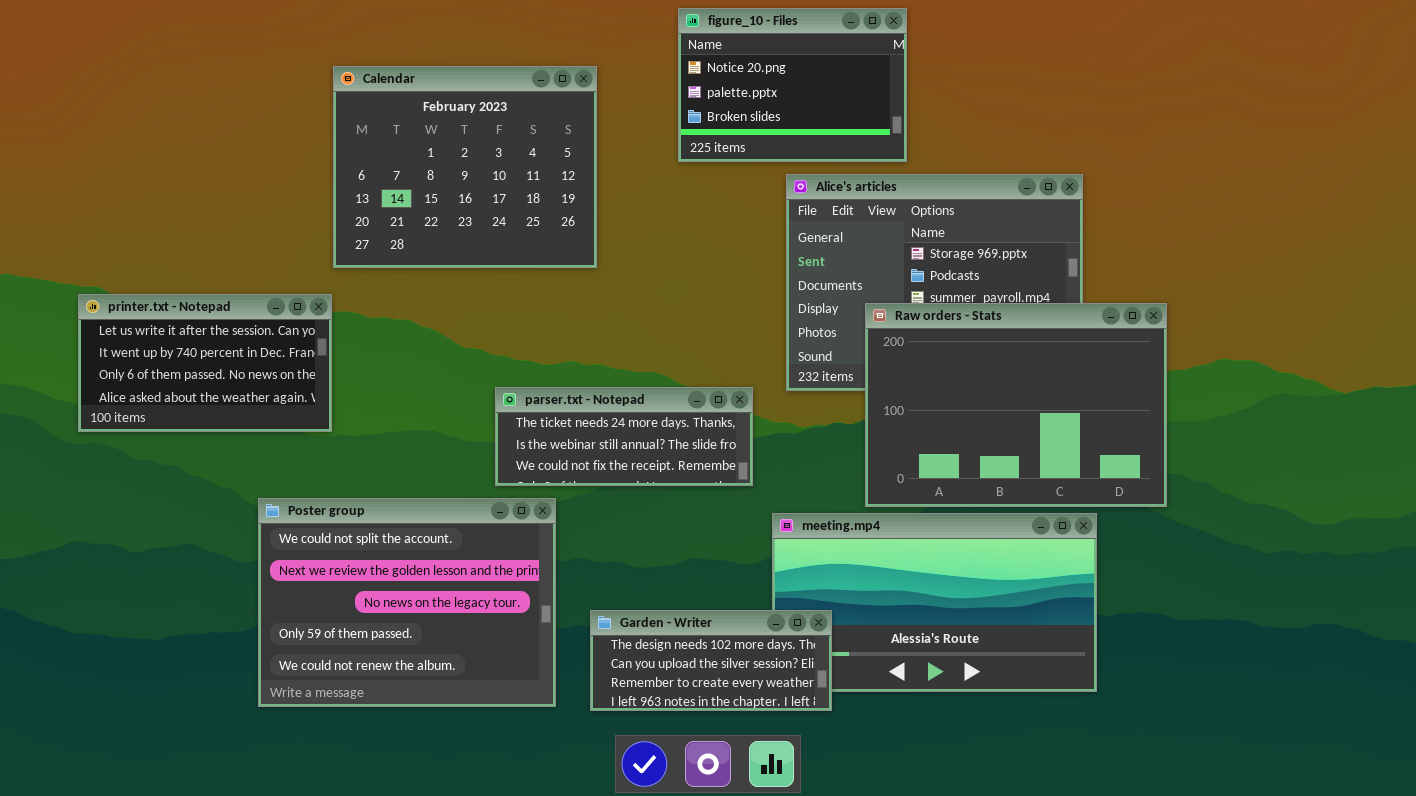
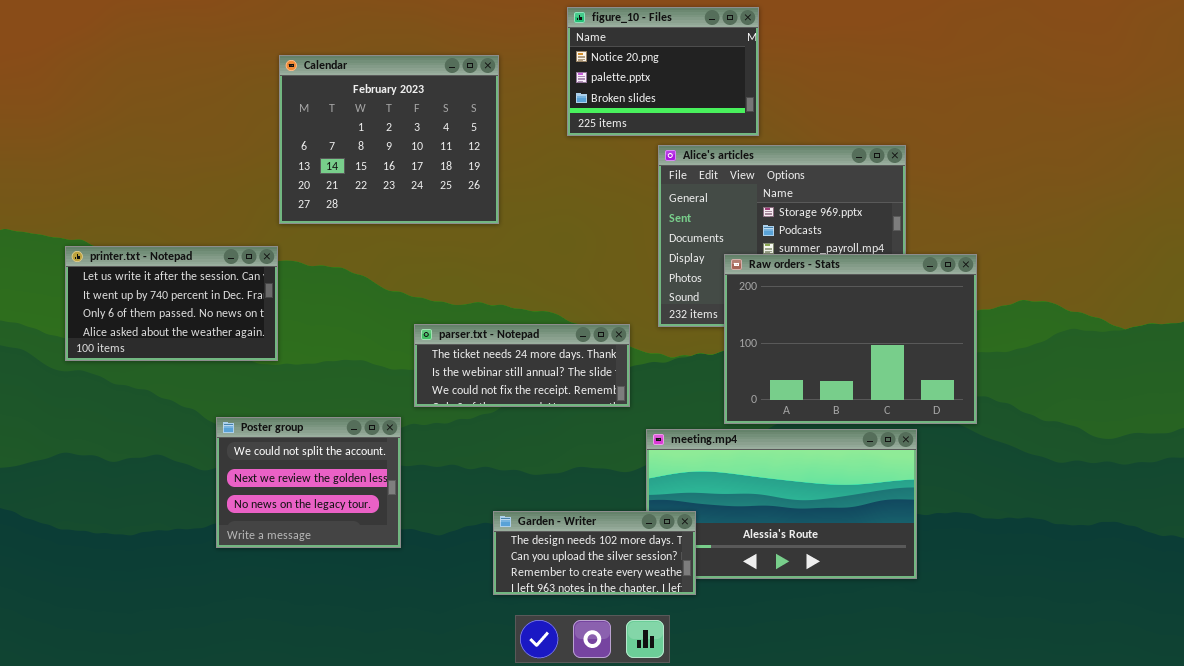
Poster group: [258,498,556,707] -> [216,417,401,548], resized

